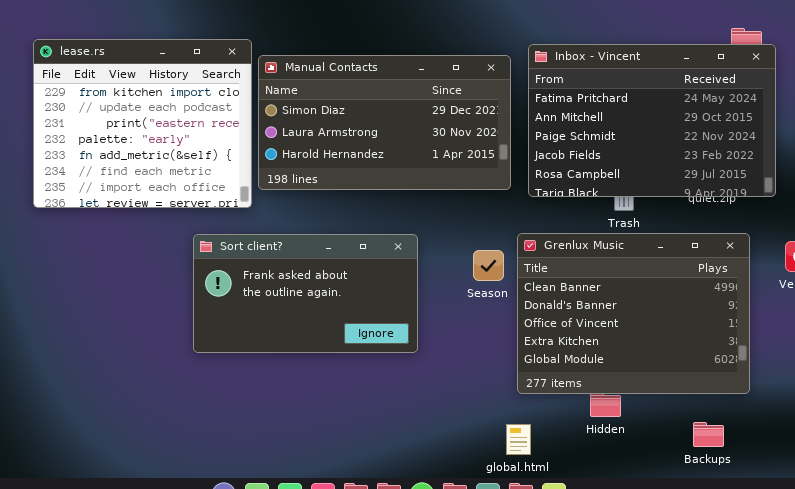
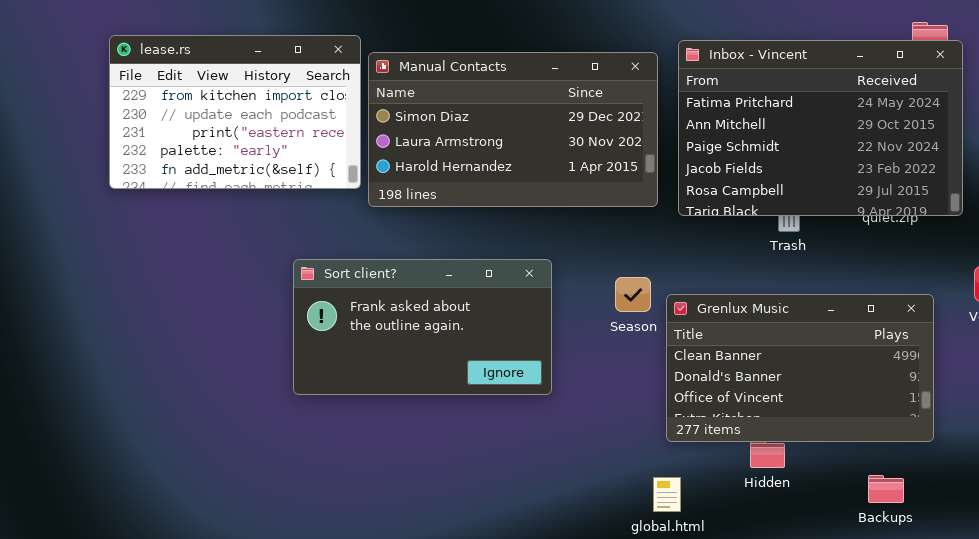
lease.rs: [33,39,252,208] -> [109,35,361,189], resized
Grenlux Music: [517,233,750,394] -> [666,294,934,442], resized

